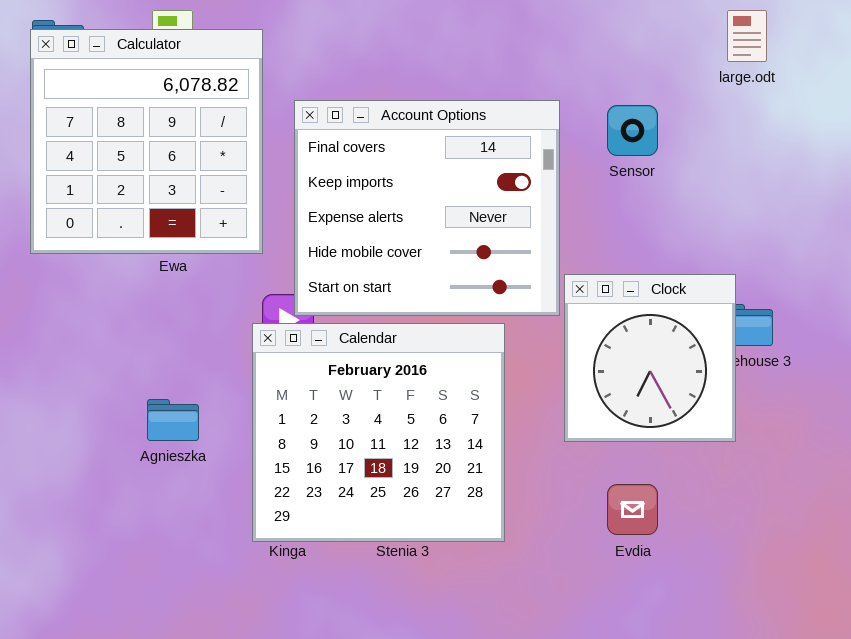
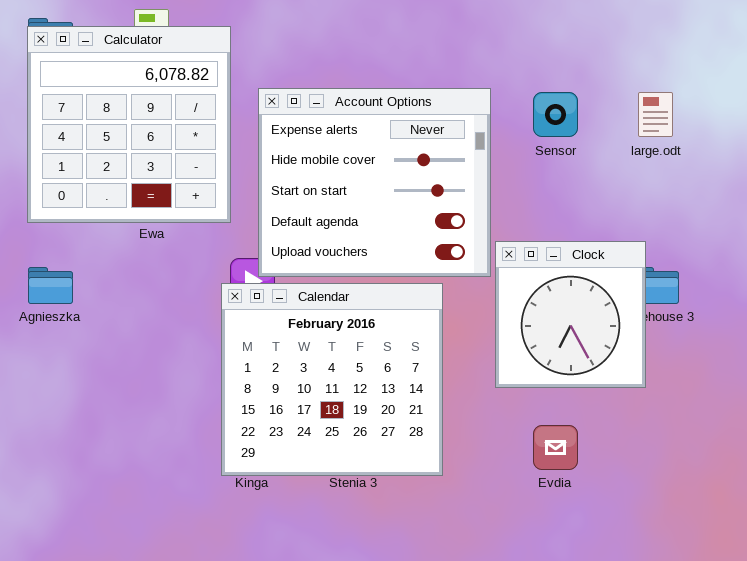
large.odt: [727,10,767,62] -> [638,92,673,137], moved
Account Options: [294,100,560,316] -> [258,88,491,277], scrolled down 2 rows
Agnieszka: [147,399,199,441] -> [28,267,73,304], moved

